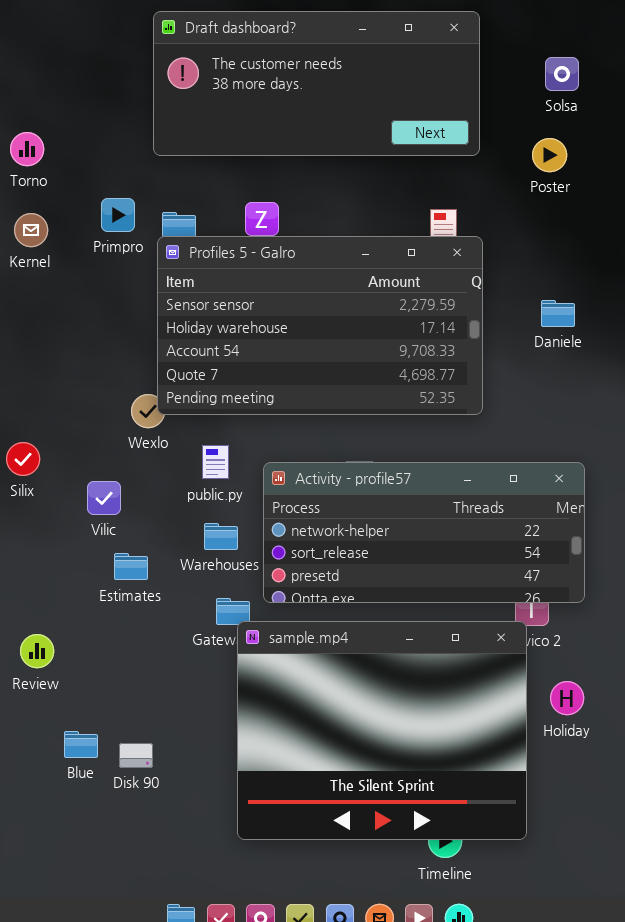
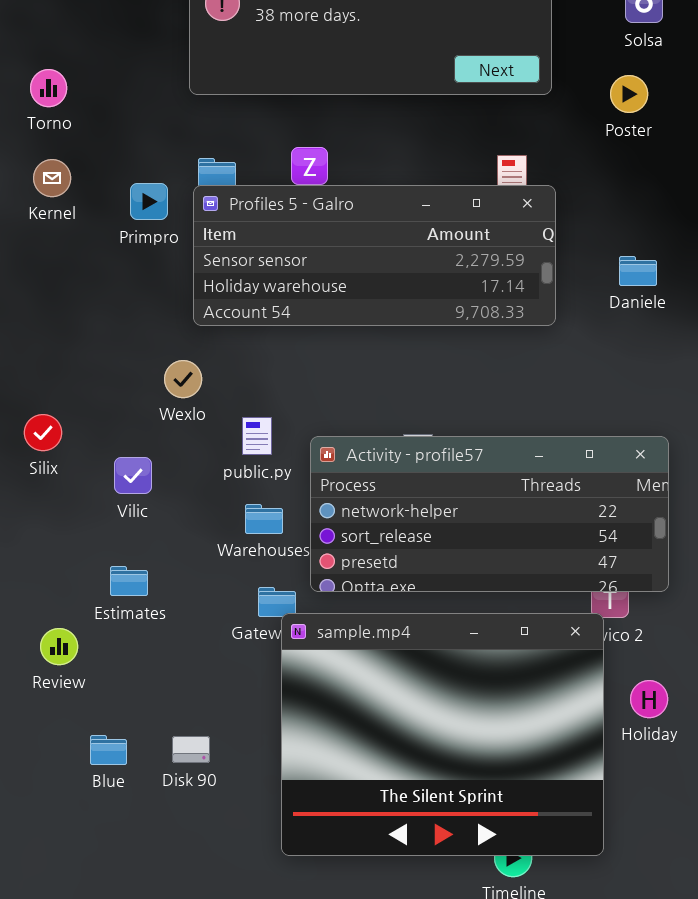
Primpro: [101,198,135,232] -> [130,183,168,220], moved
Profiles 5 - Galro: [157,236,483,415] -> [193,185,556,326], resized
Estimates: [114,553,148,580] -> [110,566,148,596], moved
Disk 90: [119,743,153,768] -> [172,736,210,763], moved

